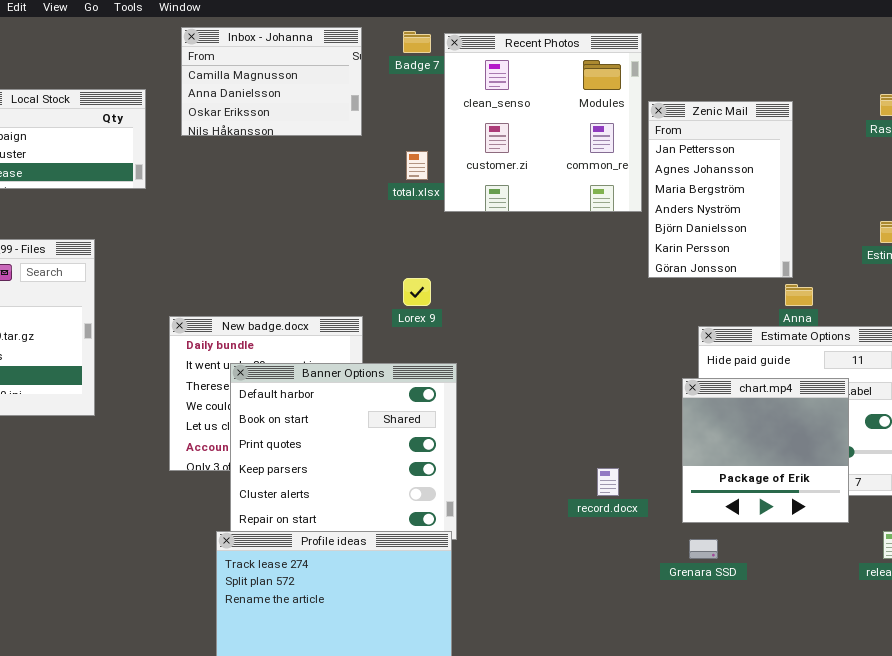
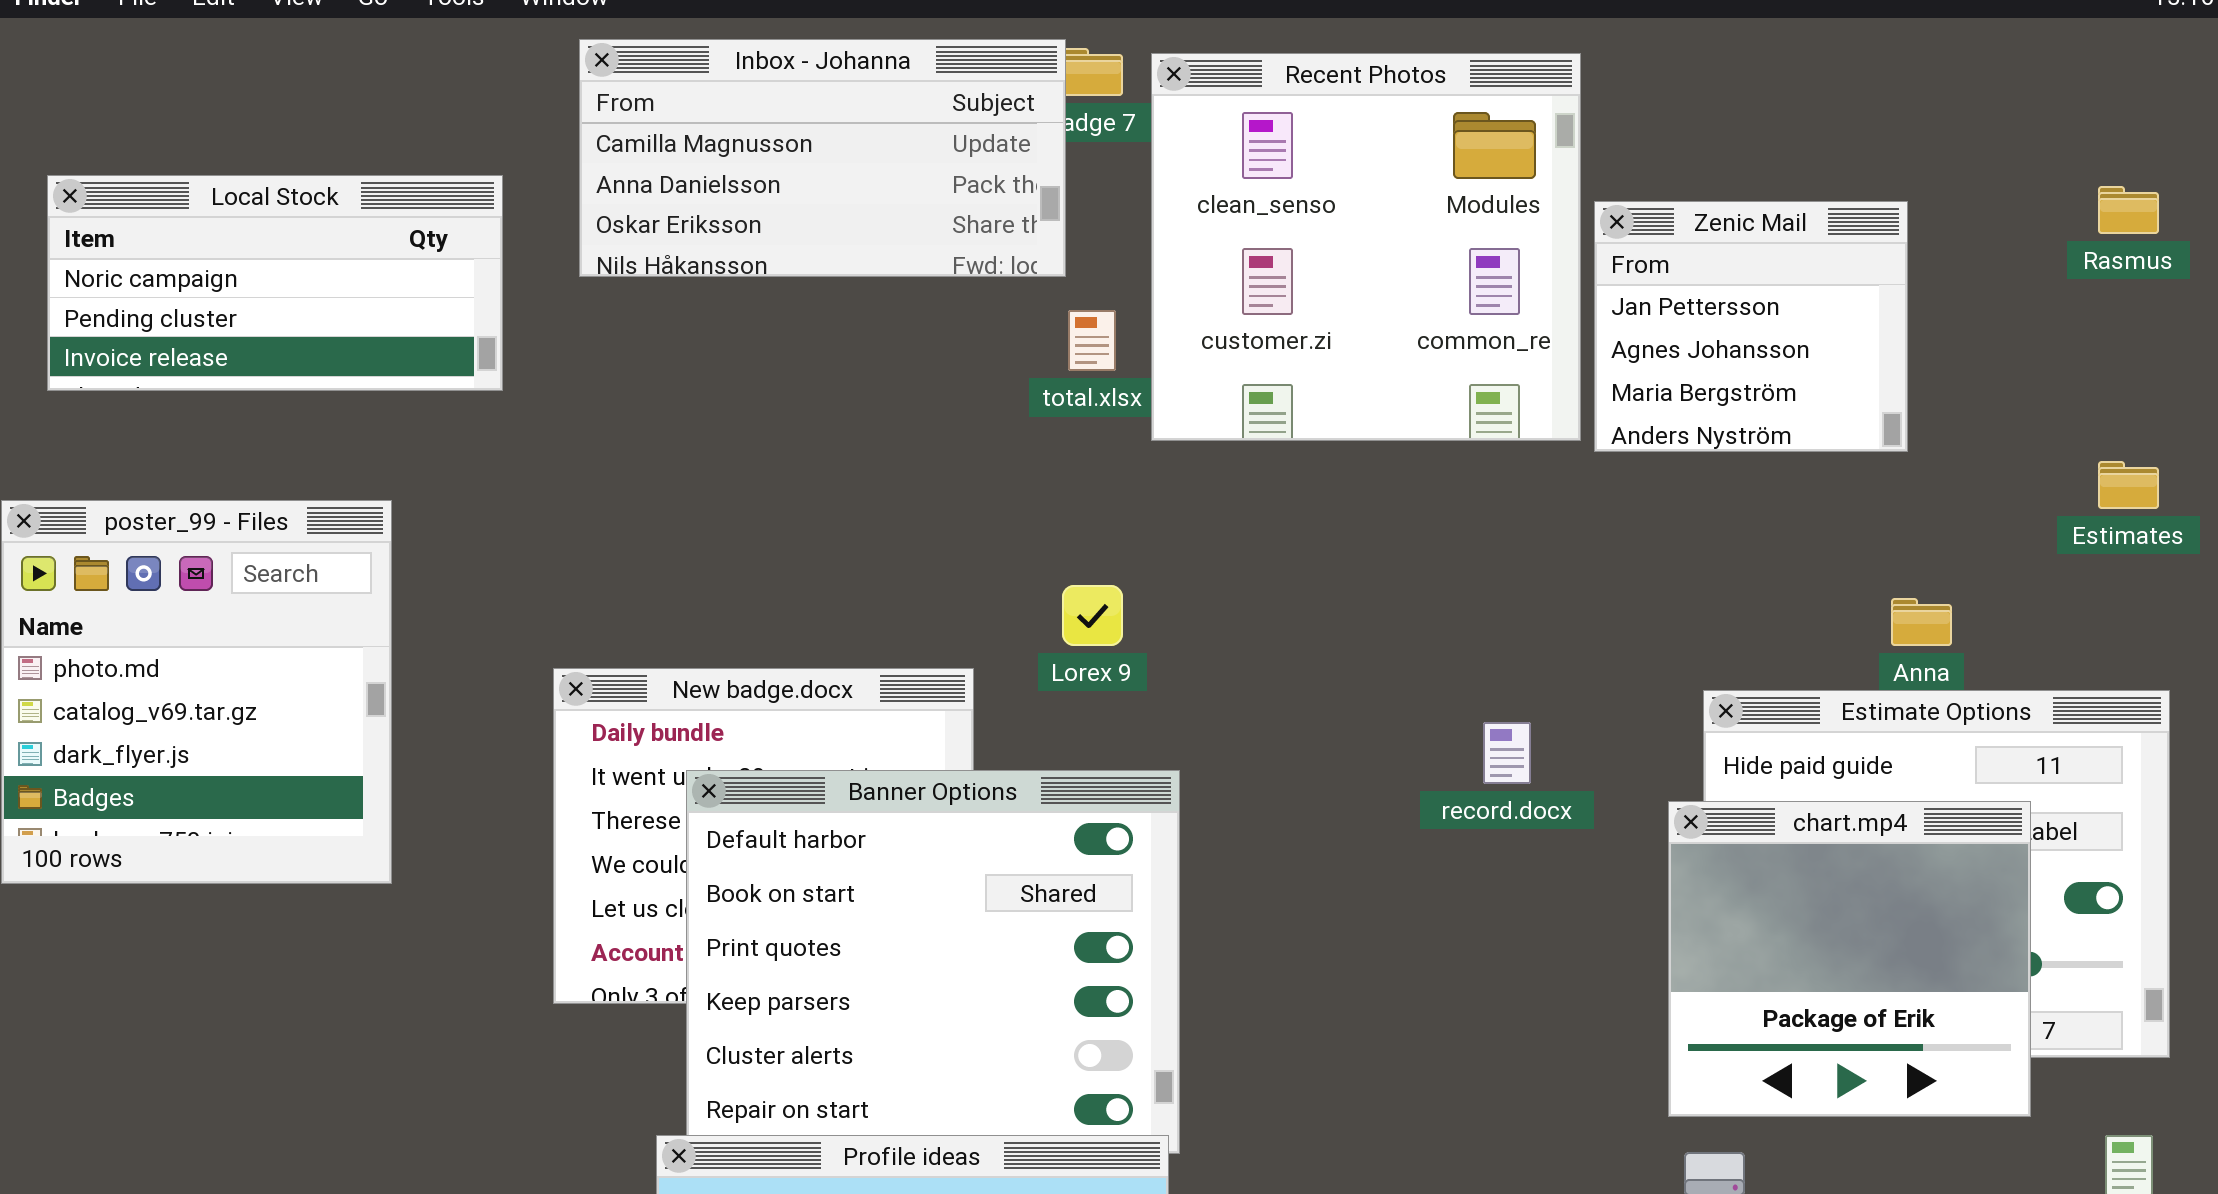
Inbox - Johanna: [181,27,362,136] -> [579,39,1066,277], resized
Zenic Mail: [648,101,793,278] -> [1594,201,1908,452], resized
record.docx: [597,468,619,496] -> [1483,722,1531,784], moved

